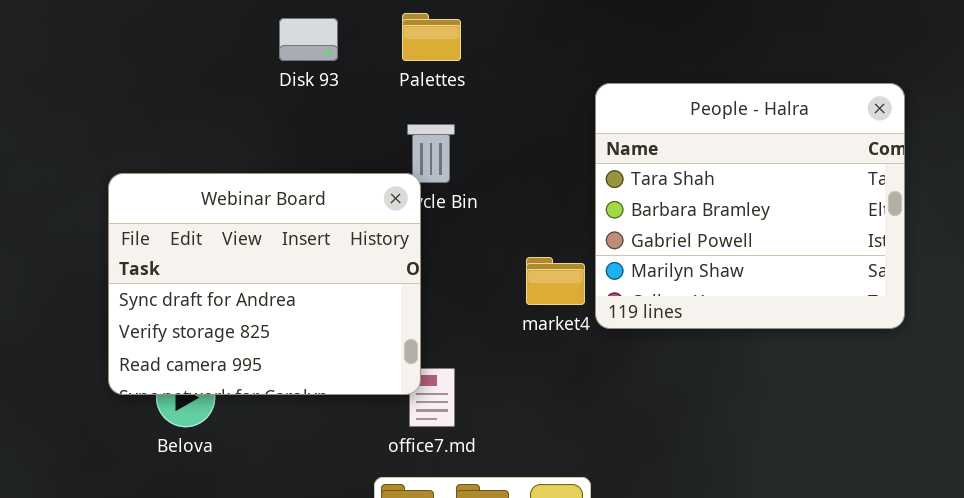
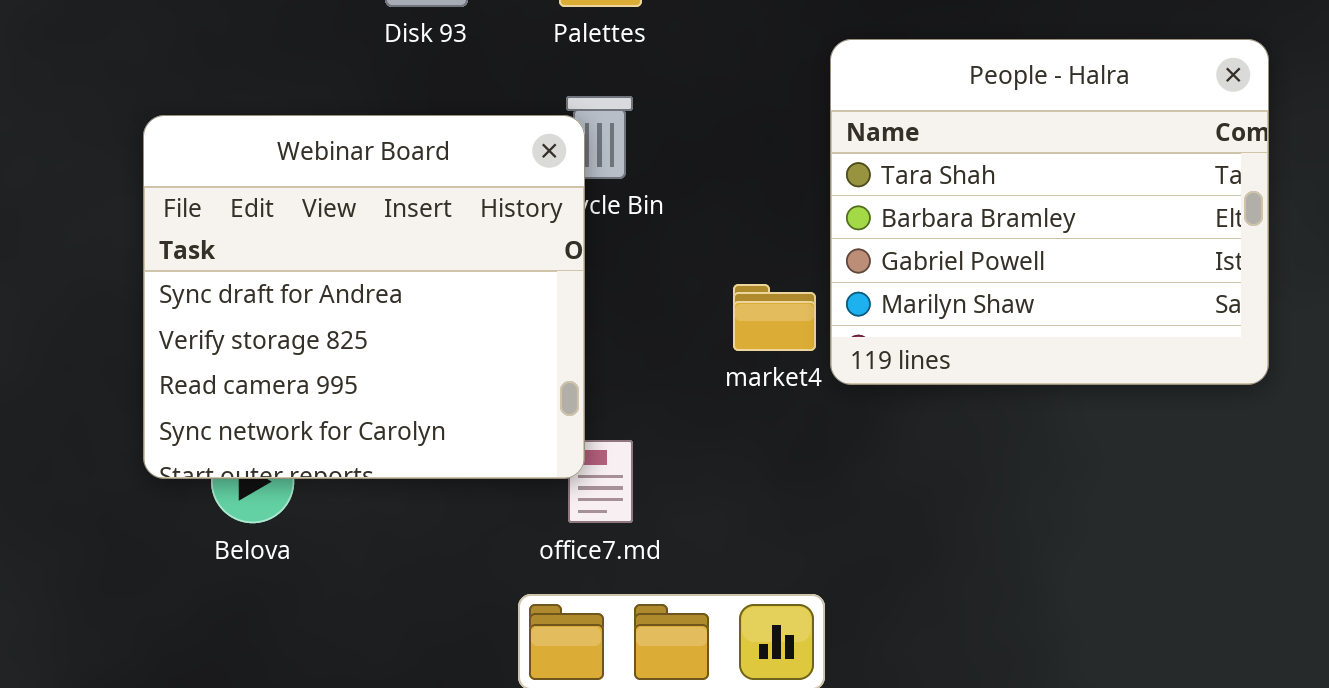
Webinar Board: [108,173,421,395] -> [143,115,585,479], resized

